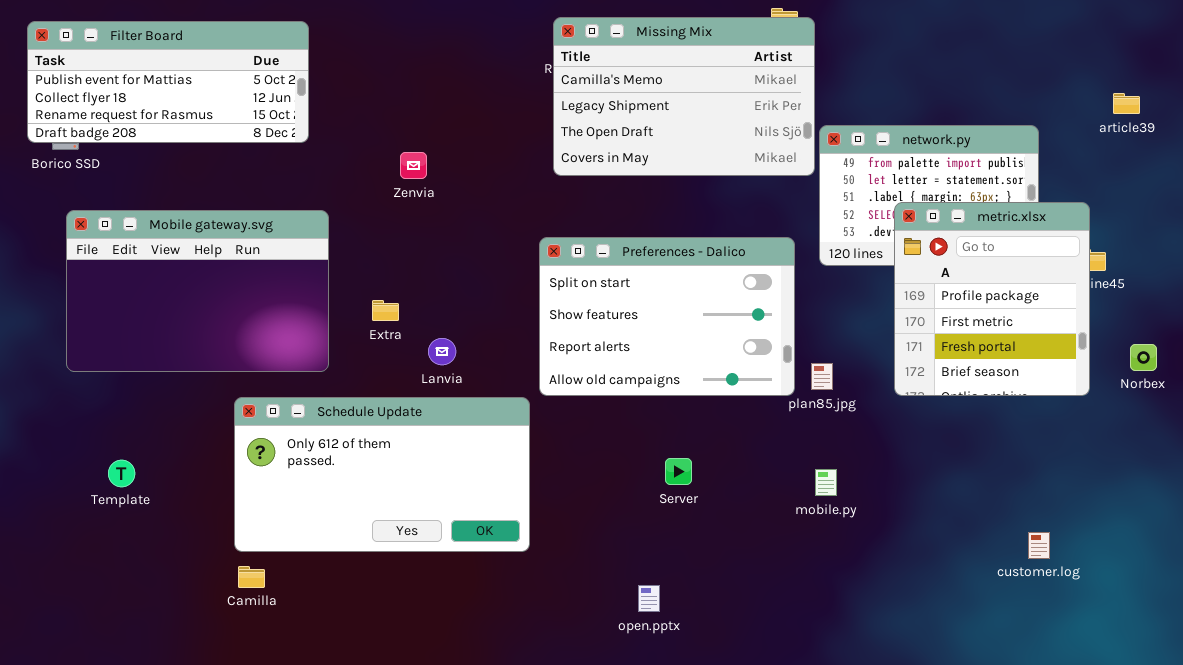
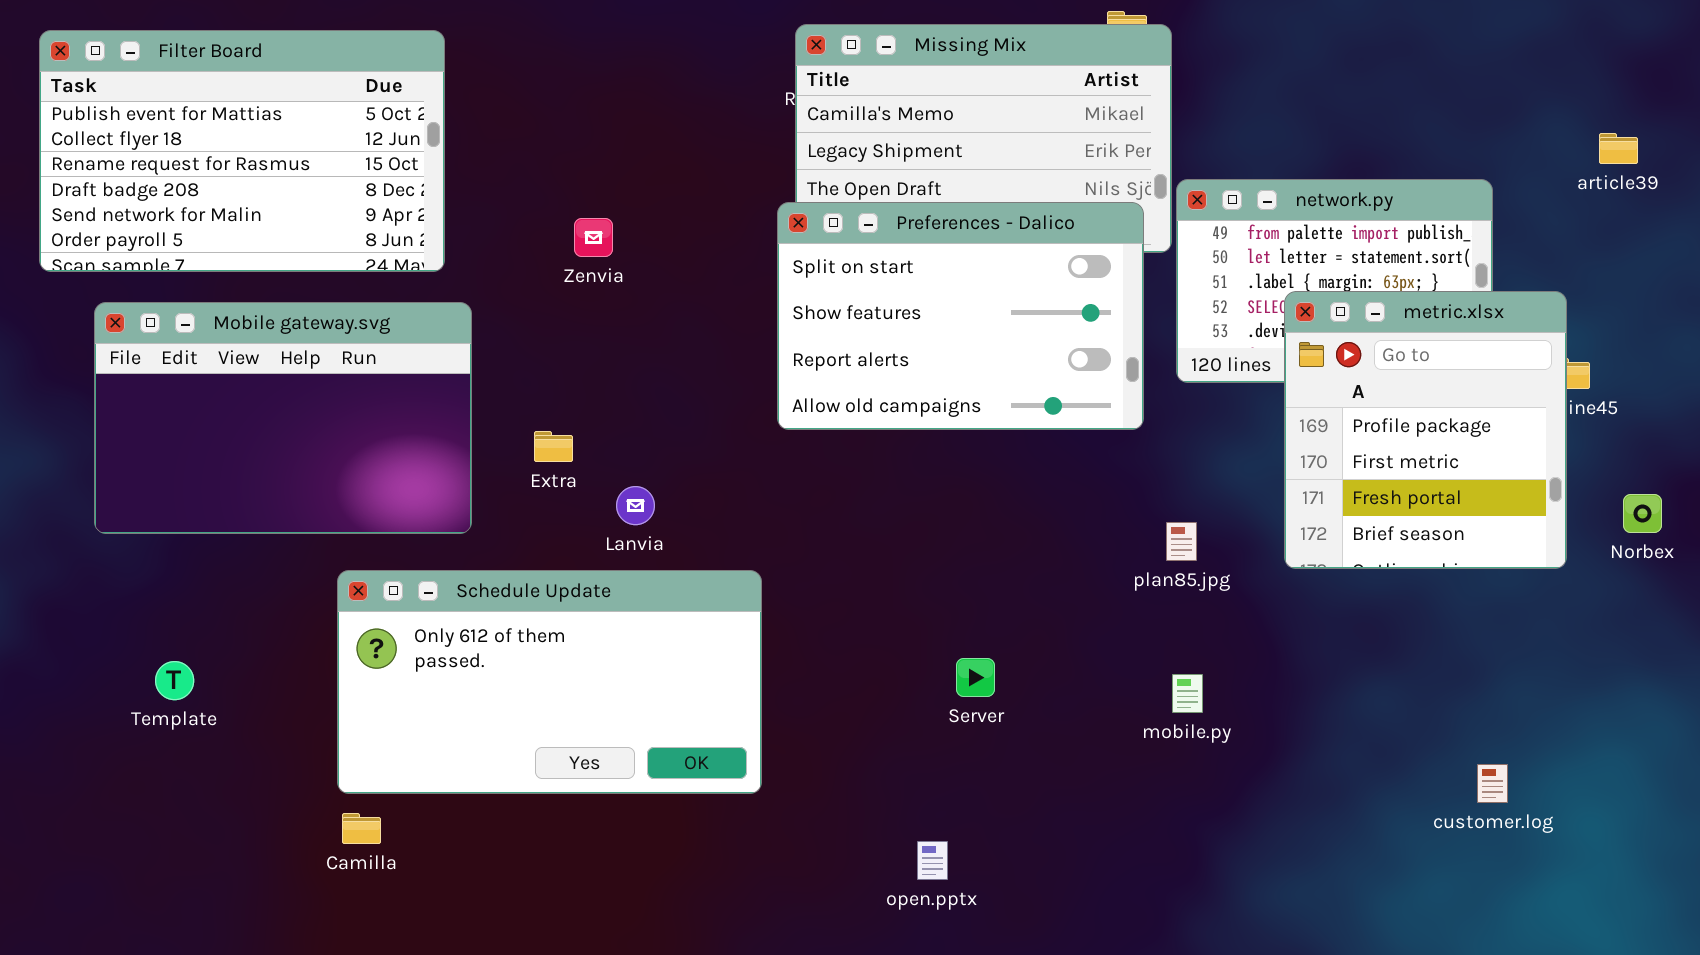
Filter Board: [27,21,309,143] -> [39,30,445,272], resized
Preferences - Dalico: [539,237,795,396] -> [777,202,1144,430], moved

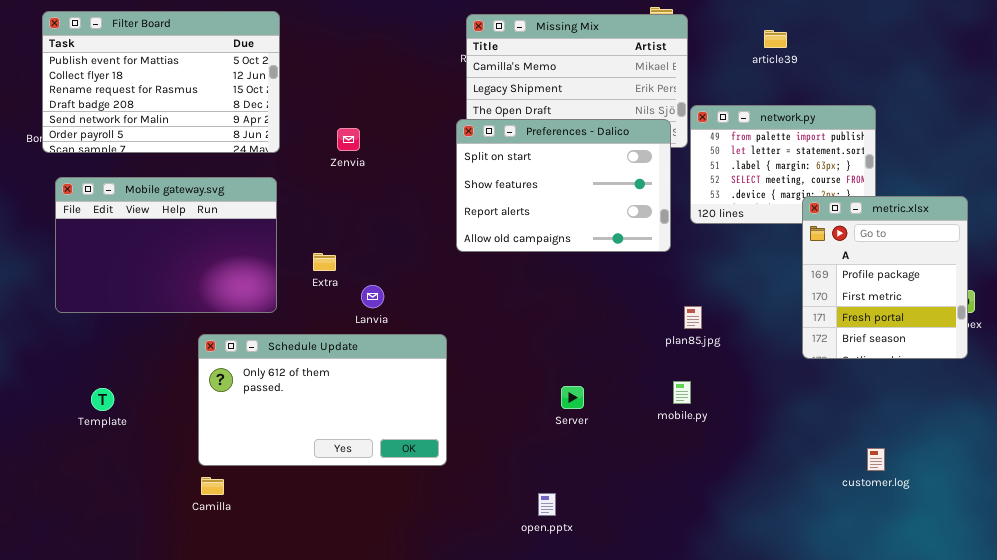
Filter Board: [39,30,445,272] -> [42,11,280,153], moved
article39: [1599,133,1638,164] -> [764,30,787,48], moved
metric.xlsx: [1284,291,1567,569] -> [802,196,968,359], moved
mobile.py: [1172,674,1203,713] -> [673,381,691,404], moved

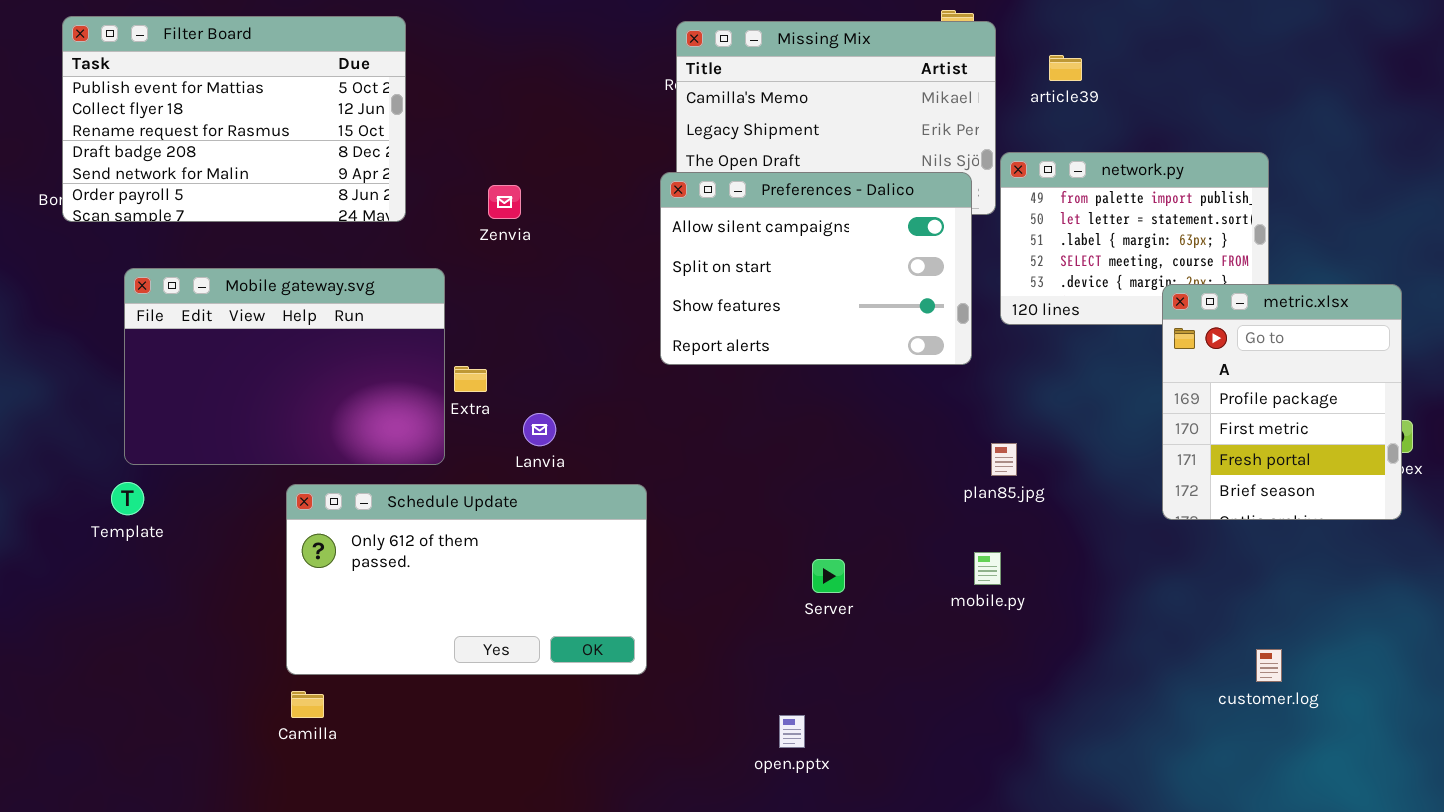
article39: [764,30,787,48] -> [1049,55,1082,81], moved
Preferences - Dalico: [456,119,671,252] -> [660,172,972,365], scrolled up 1 row
Mobile gateway.svg: [55,177,277,313] -> [124,268,445,465], moved
Template: [91,388,114,411] -> [111,482,144,515], moved

